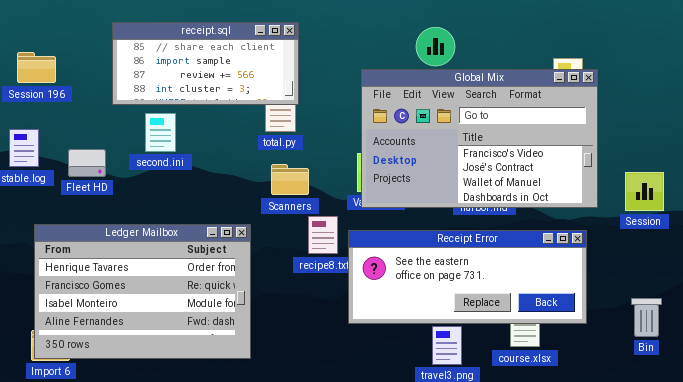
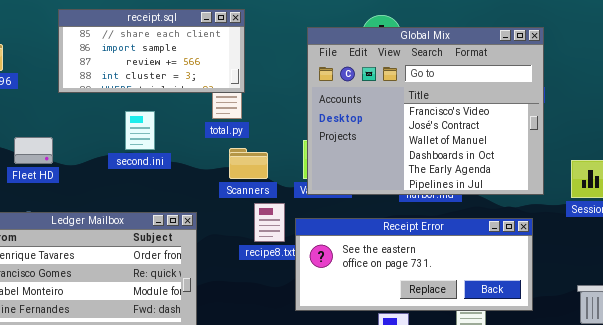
Global Mix: [361,69,598,208] -> [307,27,544,195], resized
second.ini: [145,113,176,152] -> [125,111,155,150], moved
Scanners: [271,164,309,195] -> [229,148,268,179], moved

